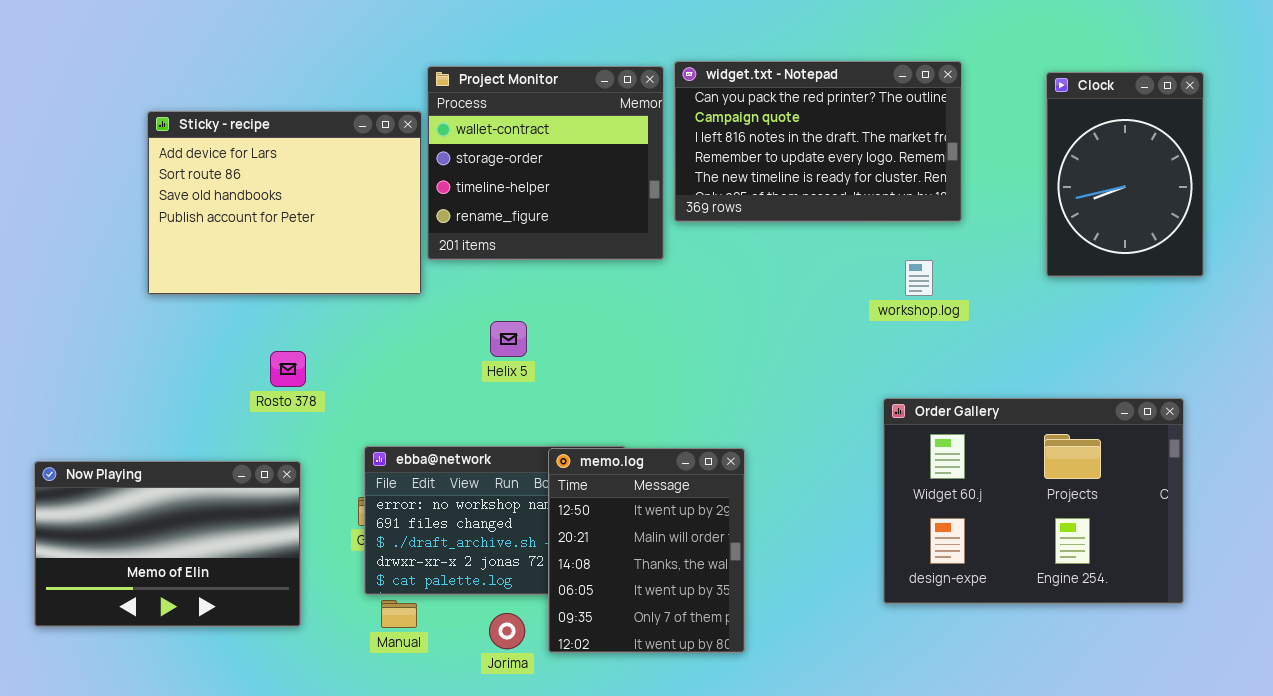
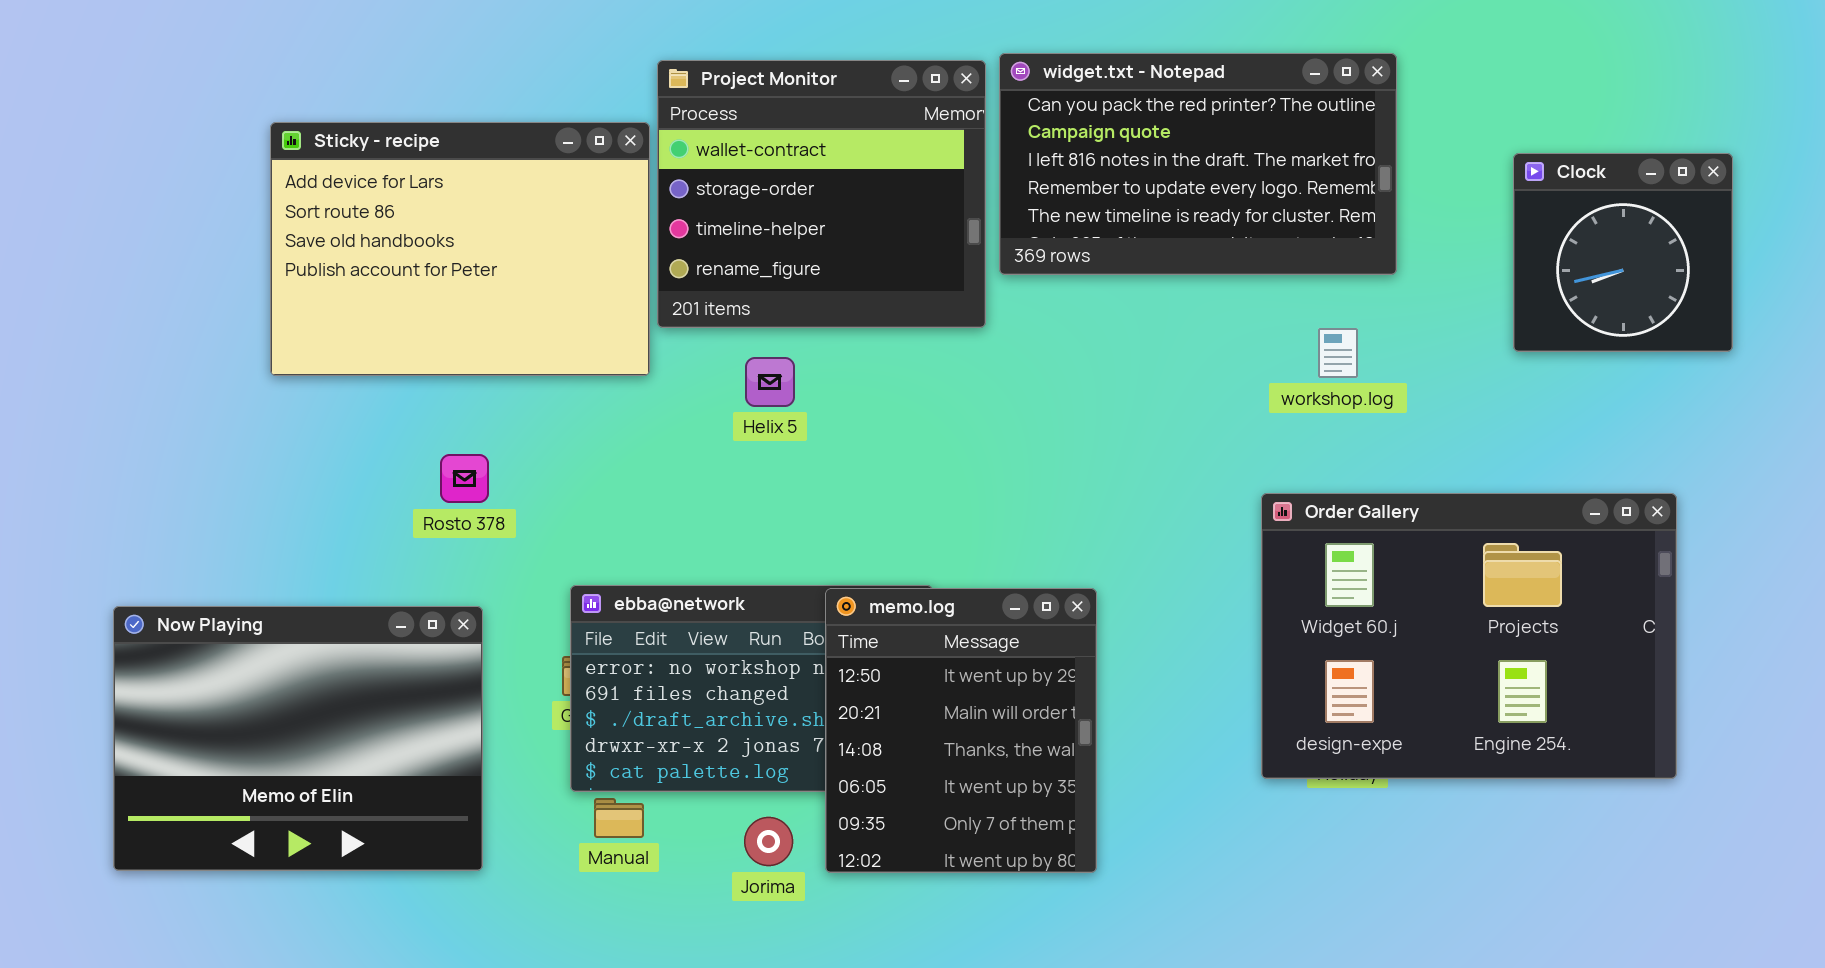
Clock: [1046,72,1204,277] -> [1513,153,1733,352], resized
Helix 5: [490,321,527,357] -> [745,357,795,407], moved
Order Gallery: [883,398,1184,604] -> [1261,493,1677,779], moved
Now Playing: [34,461,301,627] -> [113,606,483,871], resized

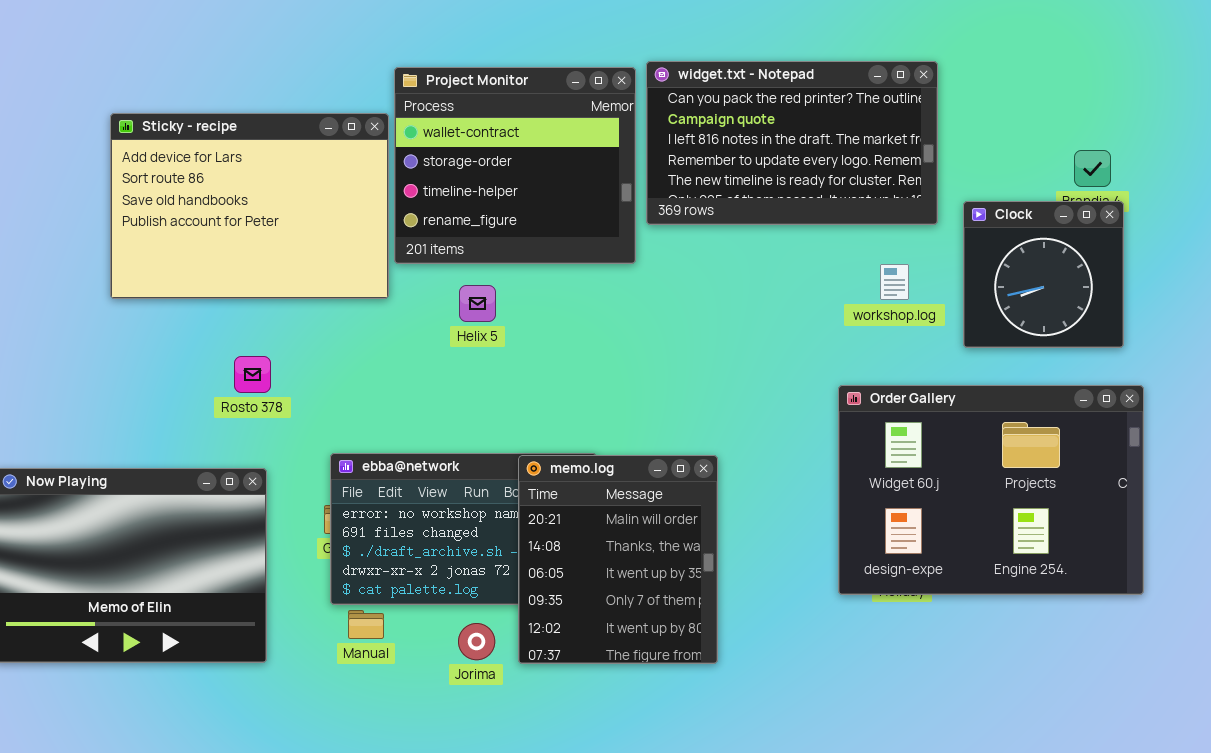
Clock: [1513,153,1733,352] -> [963,201,1124,348], moved
memo.log: [825,588,1097,873] -> [518,455,718,664], scrolled down 1 row

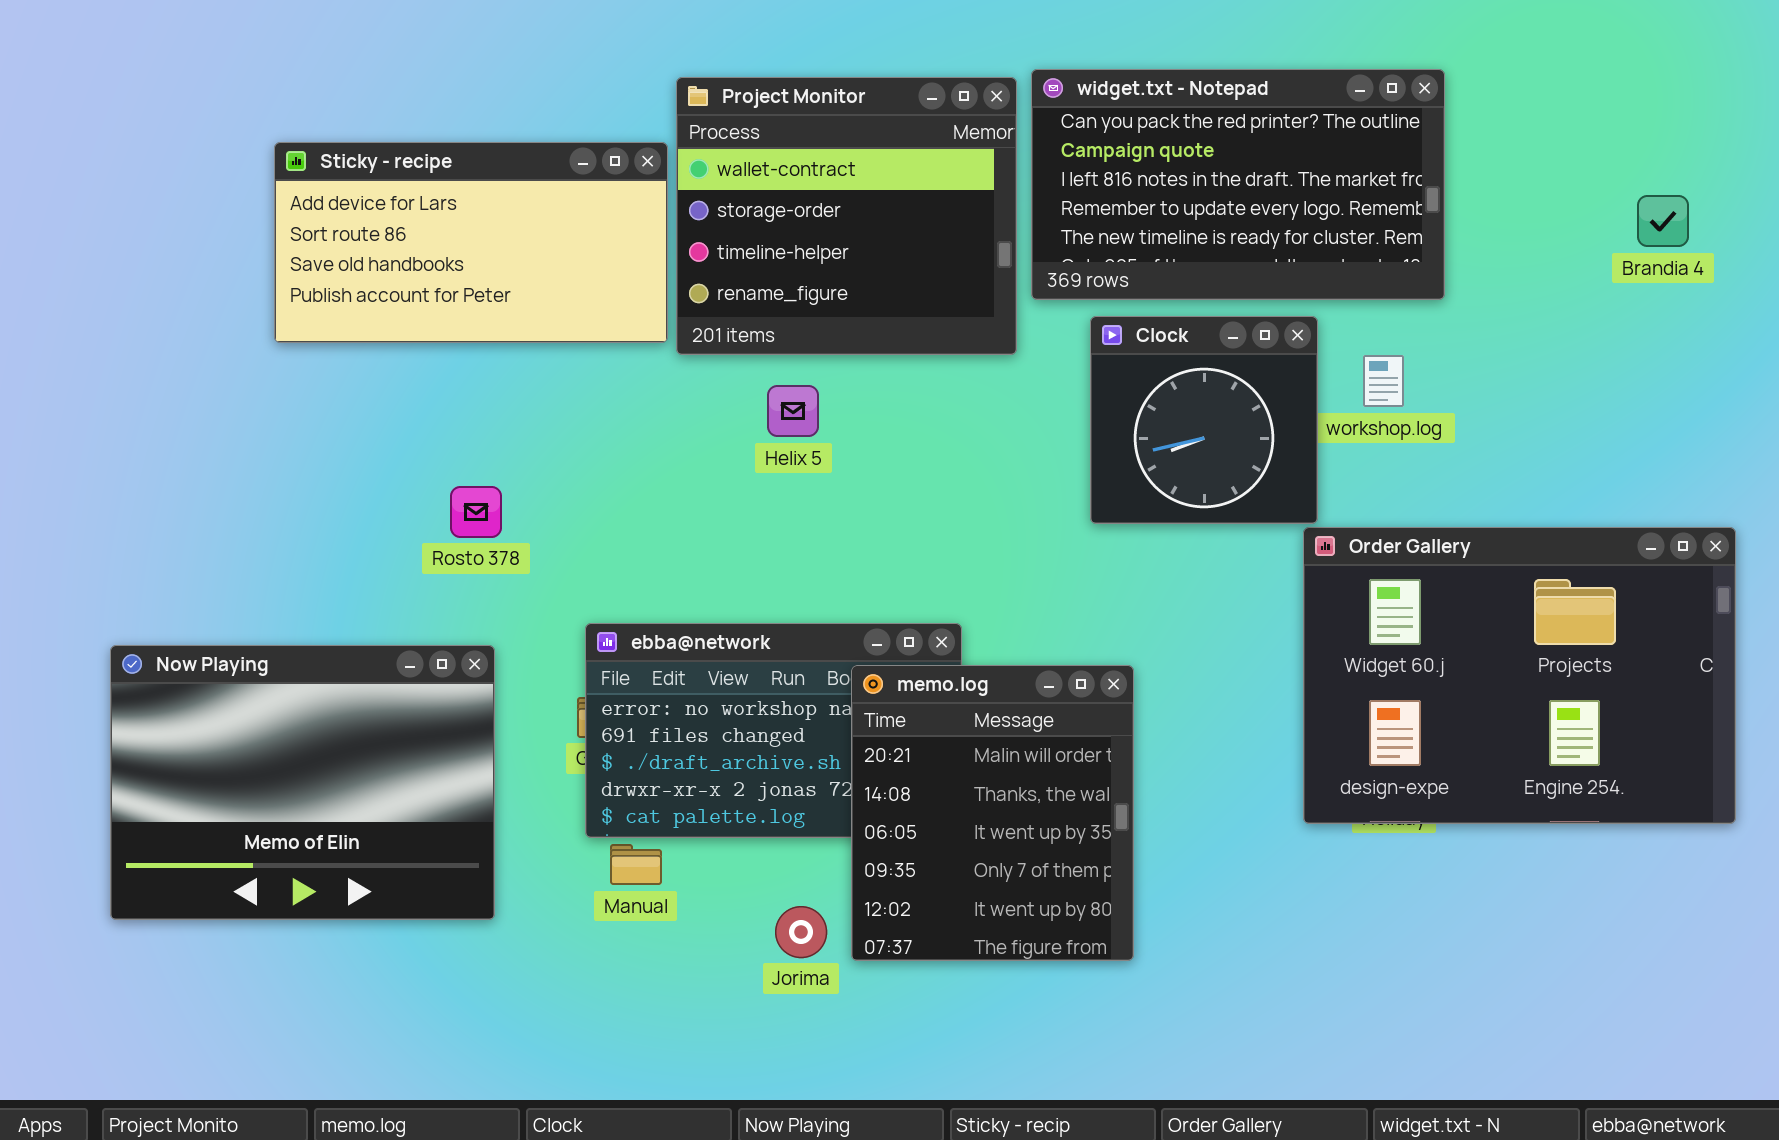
Sticky - recipe: [110,113,389,299] -> [274,142,668,343], resized
Clock: [963,201,1124,348] -> [1090,316,1318,524], moved
memo.log: [518,455,718,664] -> [851,665,1134,961], moved
Jorima: [458,623,495,660] -> [775,906,827,958], moved

